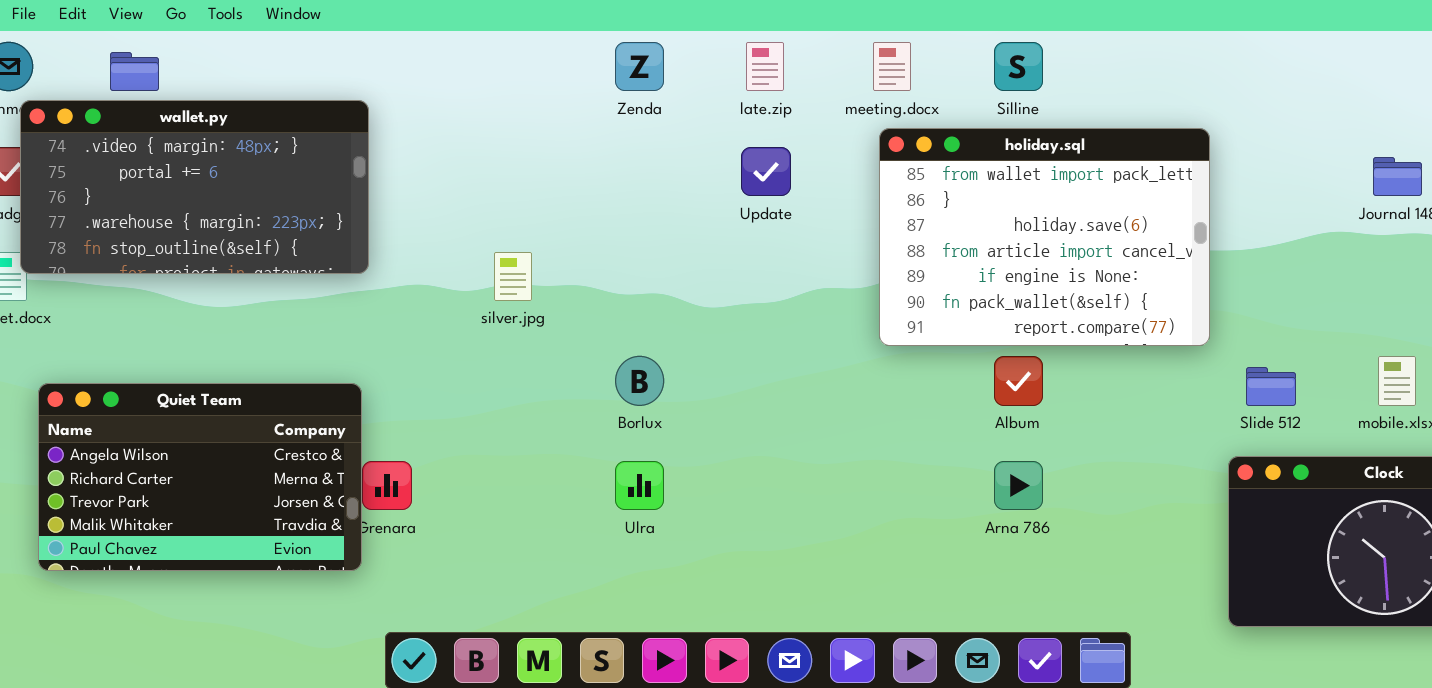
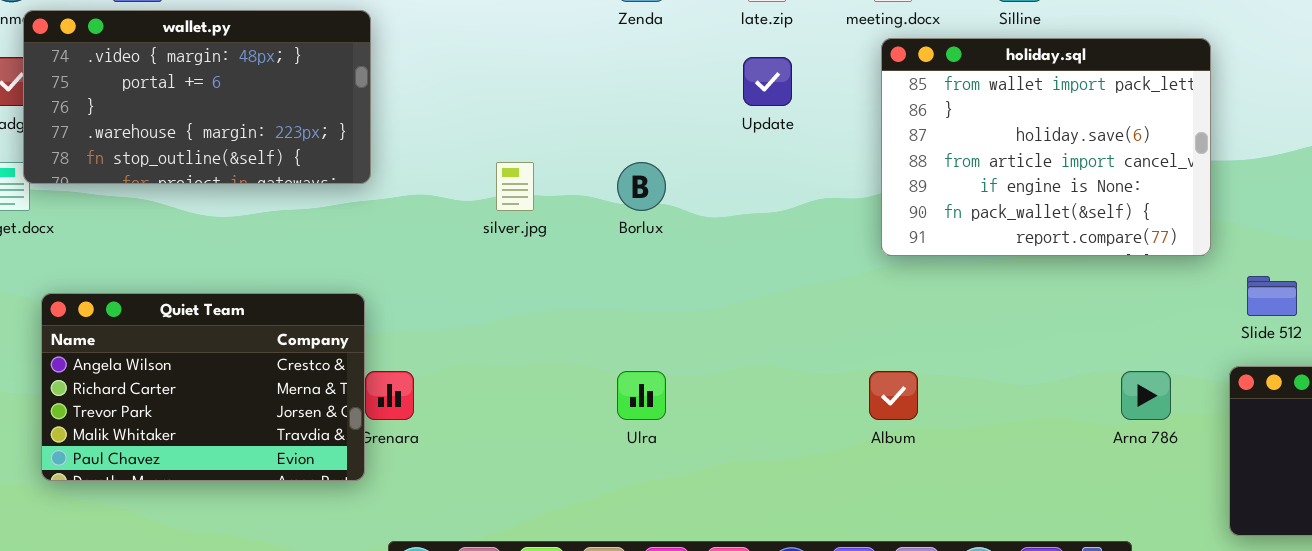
Borlux: [615,356,664,406] -> [617,162,666,211], moved
Album: [994,356,1043,406] -> [869,371,918,420], moved
Arna 786: [994,461,1043,510] -> [1121,371,1171,420], moved

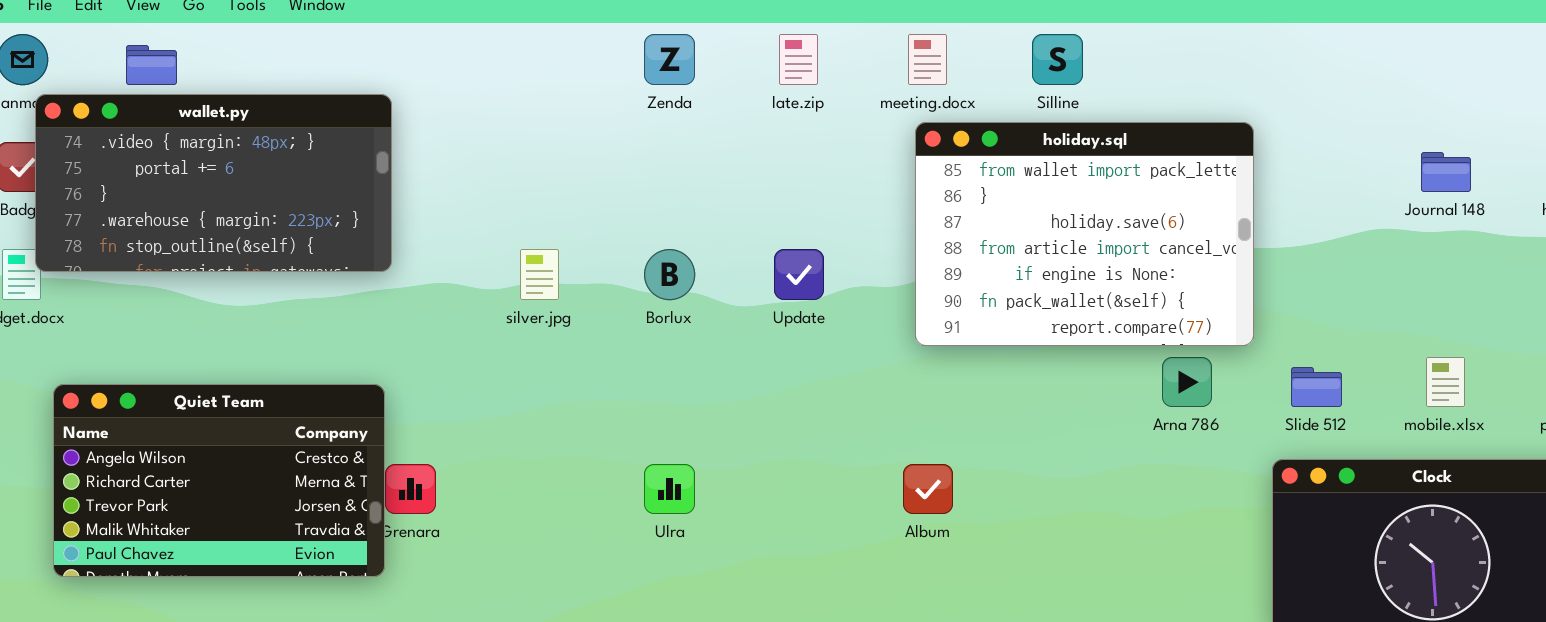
Update: [743,57,792,106] -> [774,249,824,300], moved
Arna 786: [1121,371,1171,420] -> [1162,357,1212,407], moved

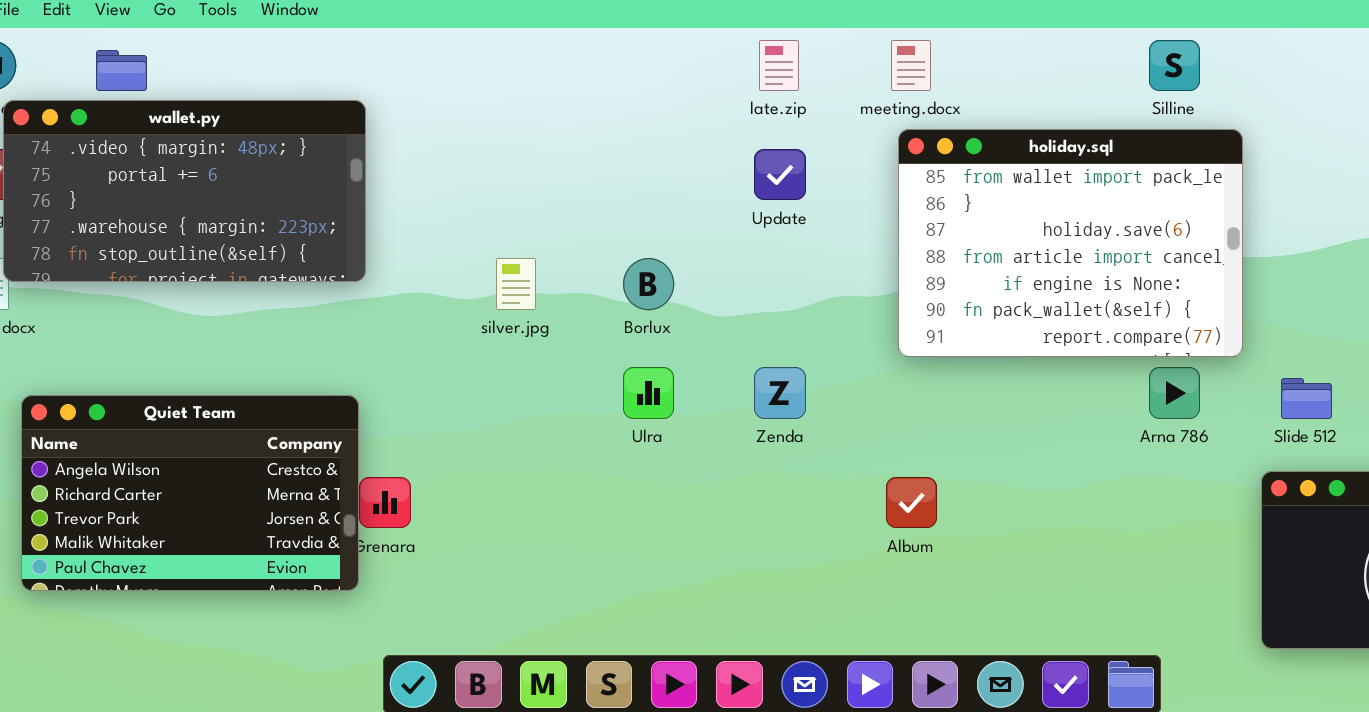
Zenda: [644,34,695,85] -> [754,367,806,419], moved
Silline: [1032,34,1083,85] -> [1149,40,1200,91], moved
Update: [774,249,824,300] -> [754,149,806,200], moved
Ulra: [644,464,695,514] -> [623,367,674,419], moved

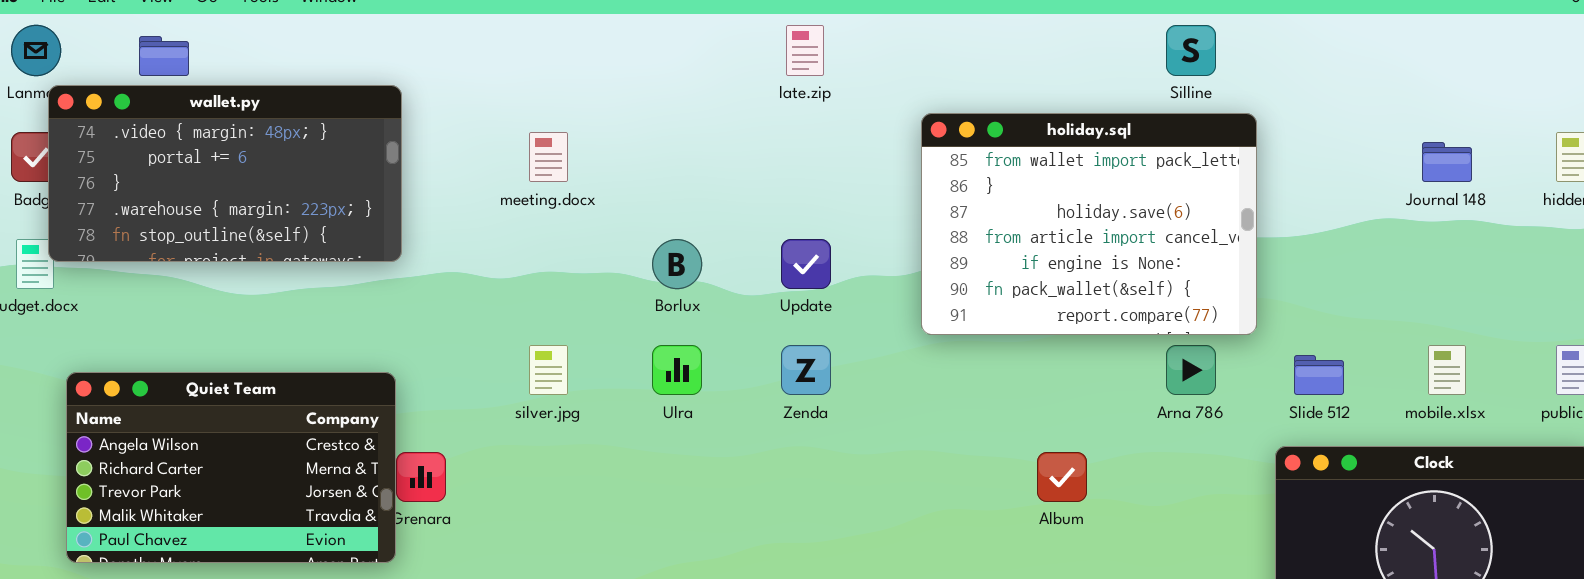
meeting.docx: [891,40,931,91] -> [529,132,568,182], moved
Update: [754,149,806,200] -> [781,239,831,289], moved
silver.jpg: [496,258,536,310] -> [529,345,568,395], moved
Album: [886,477,937,528] -> [1037,452,1087,502], moved

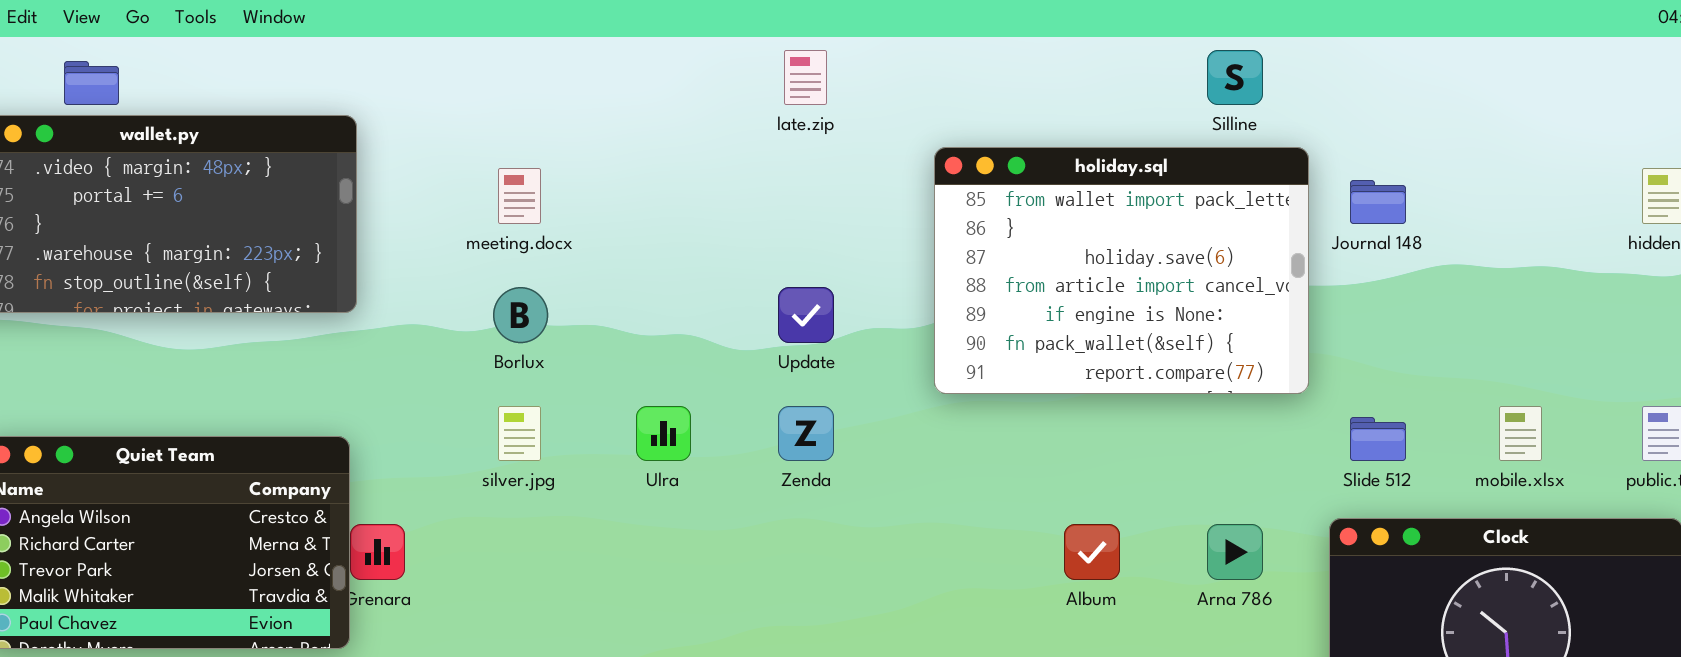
Journal 148: [1422,142,1472,182] -> [1350,180,1406,224], moved
Borlux: [652,239,702,289] -> [493,287,548,343], moved
Arna 786: [1166,345,1216,395] -> [1207,524,1263,580], moved

